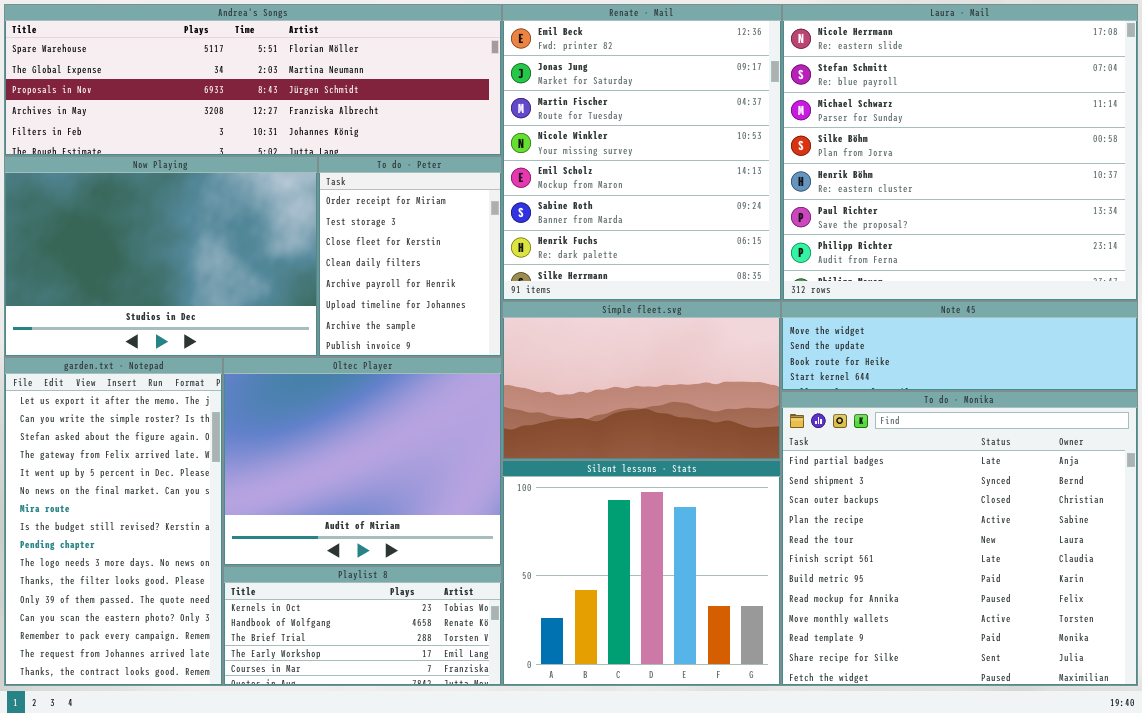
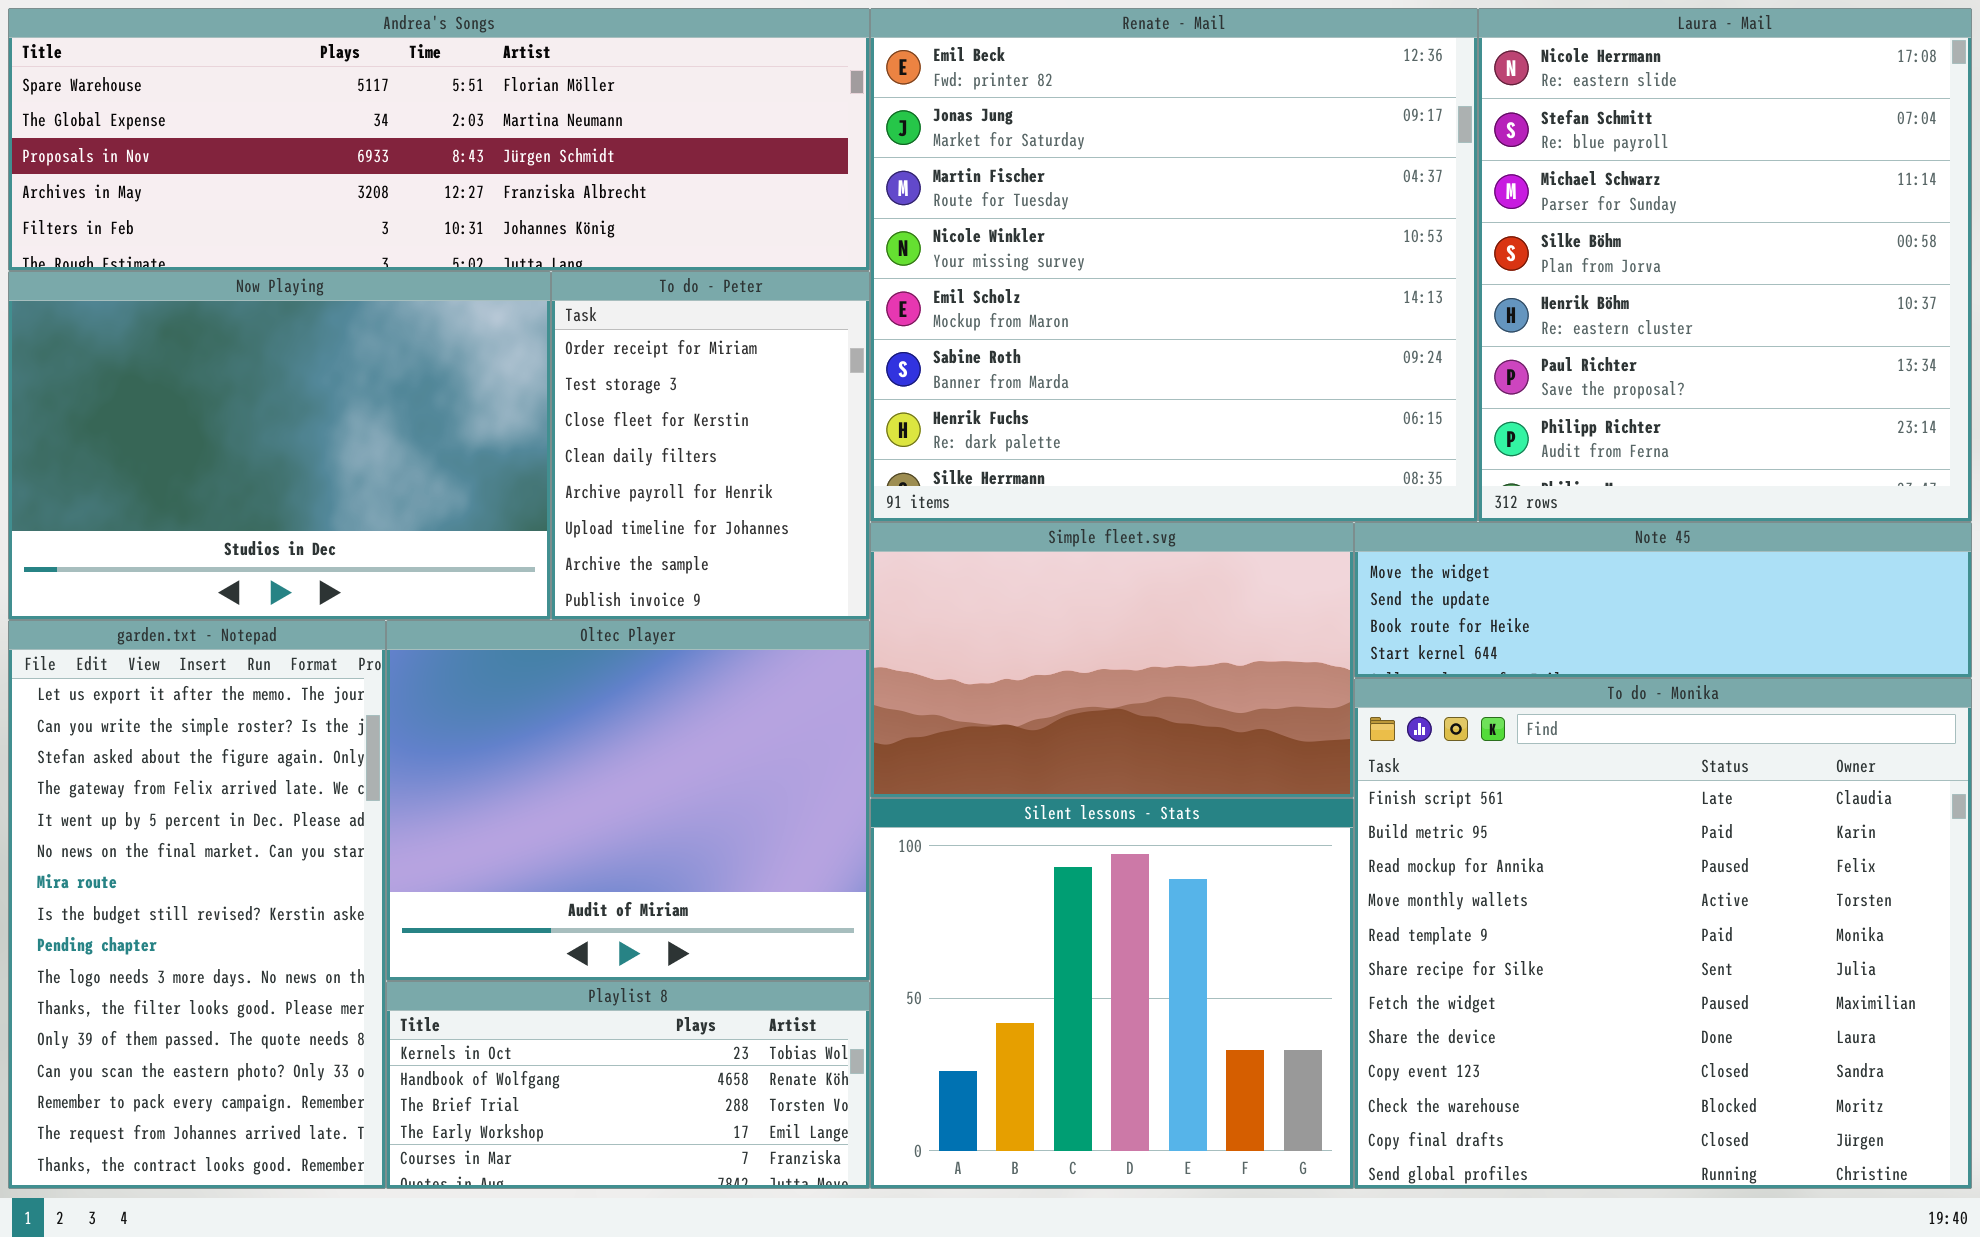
Renate - Mail: [502,4,782,301] -> [870,8,1478,522], resized
Laura - Mail: [782,4,1138,301] -> [1478,8,1972,522], resized
To do - Monika: [781,391,1138,686] -> [1354,678,1972,1189], scrolled down 5 rows

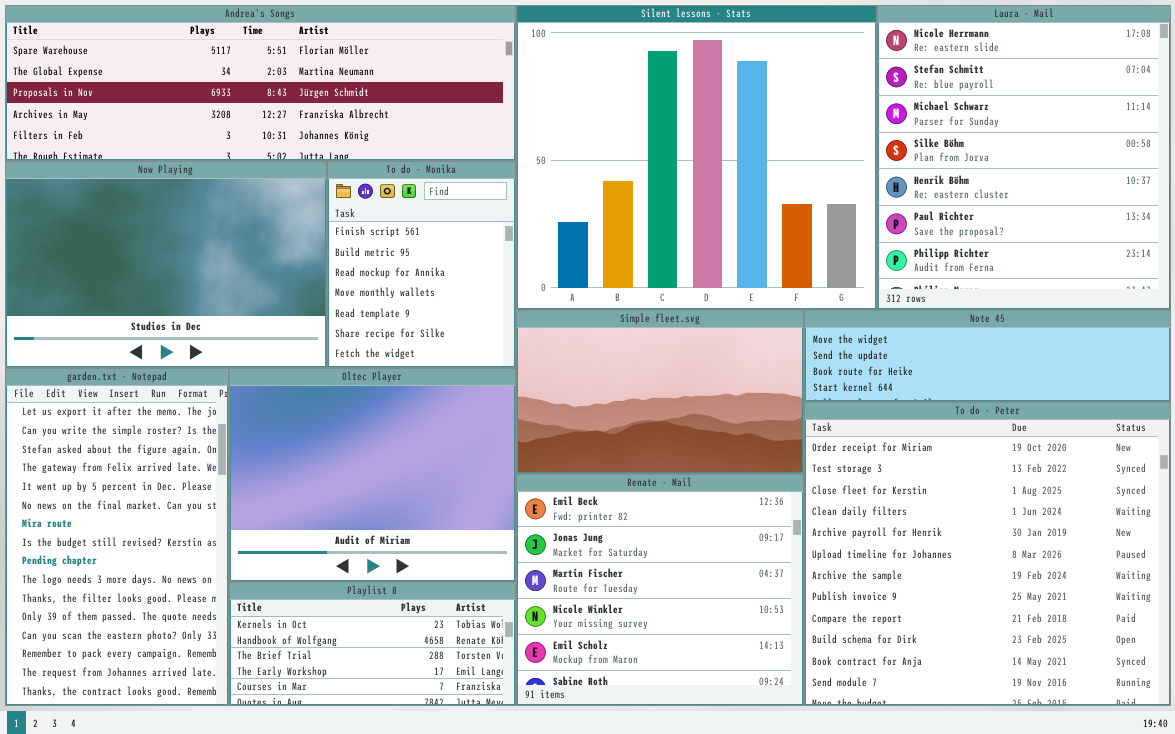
Renate - Mail: [870,8,1478,522] -> [516,474,804,706], moved, resized
To do - Peter: [551,271,870,620] -> [804,402,1171,706], moved, resized
To do - Monika: [1354,678,1972,1189] -> [327,161,516,368], moved, resized
Silent lessons - Stats: [870,798,1354,1189] -> [516,5,877,310], moved, resized

